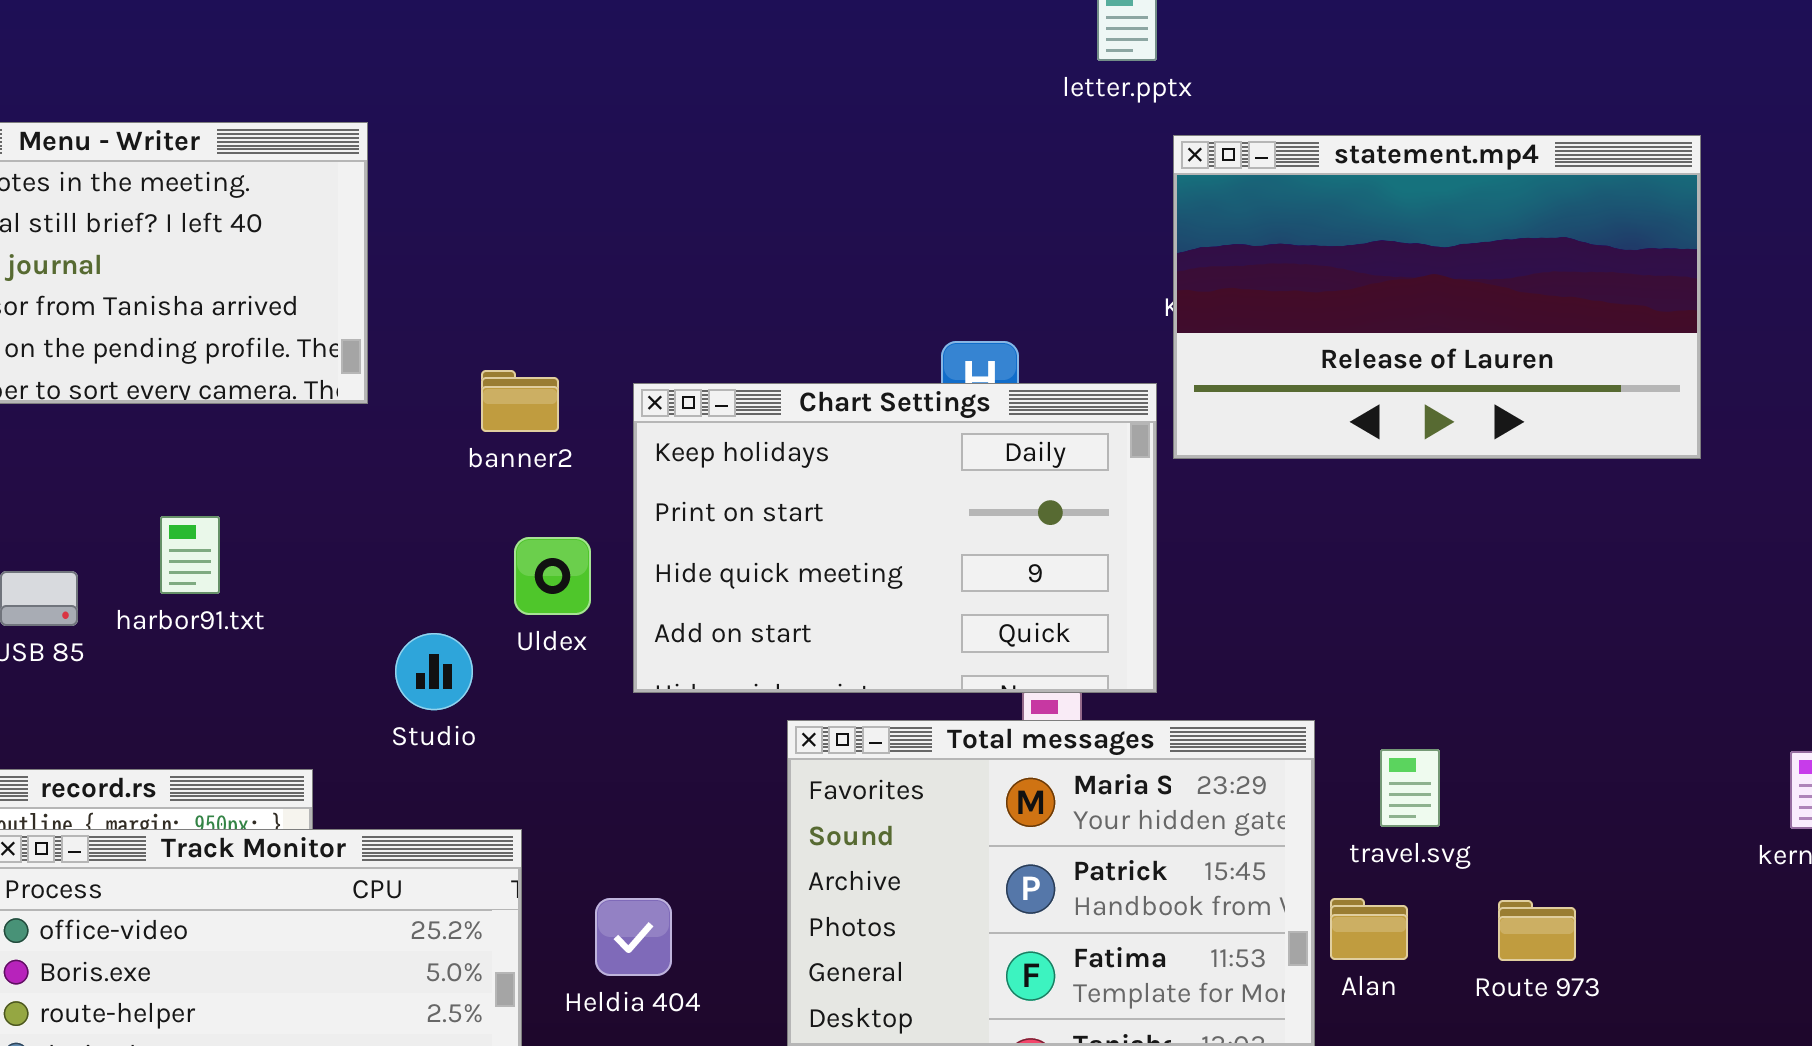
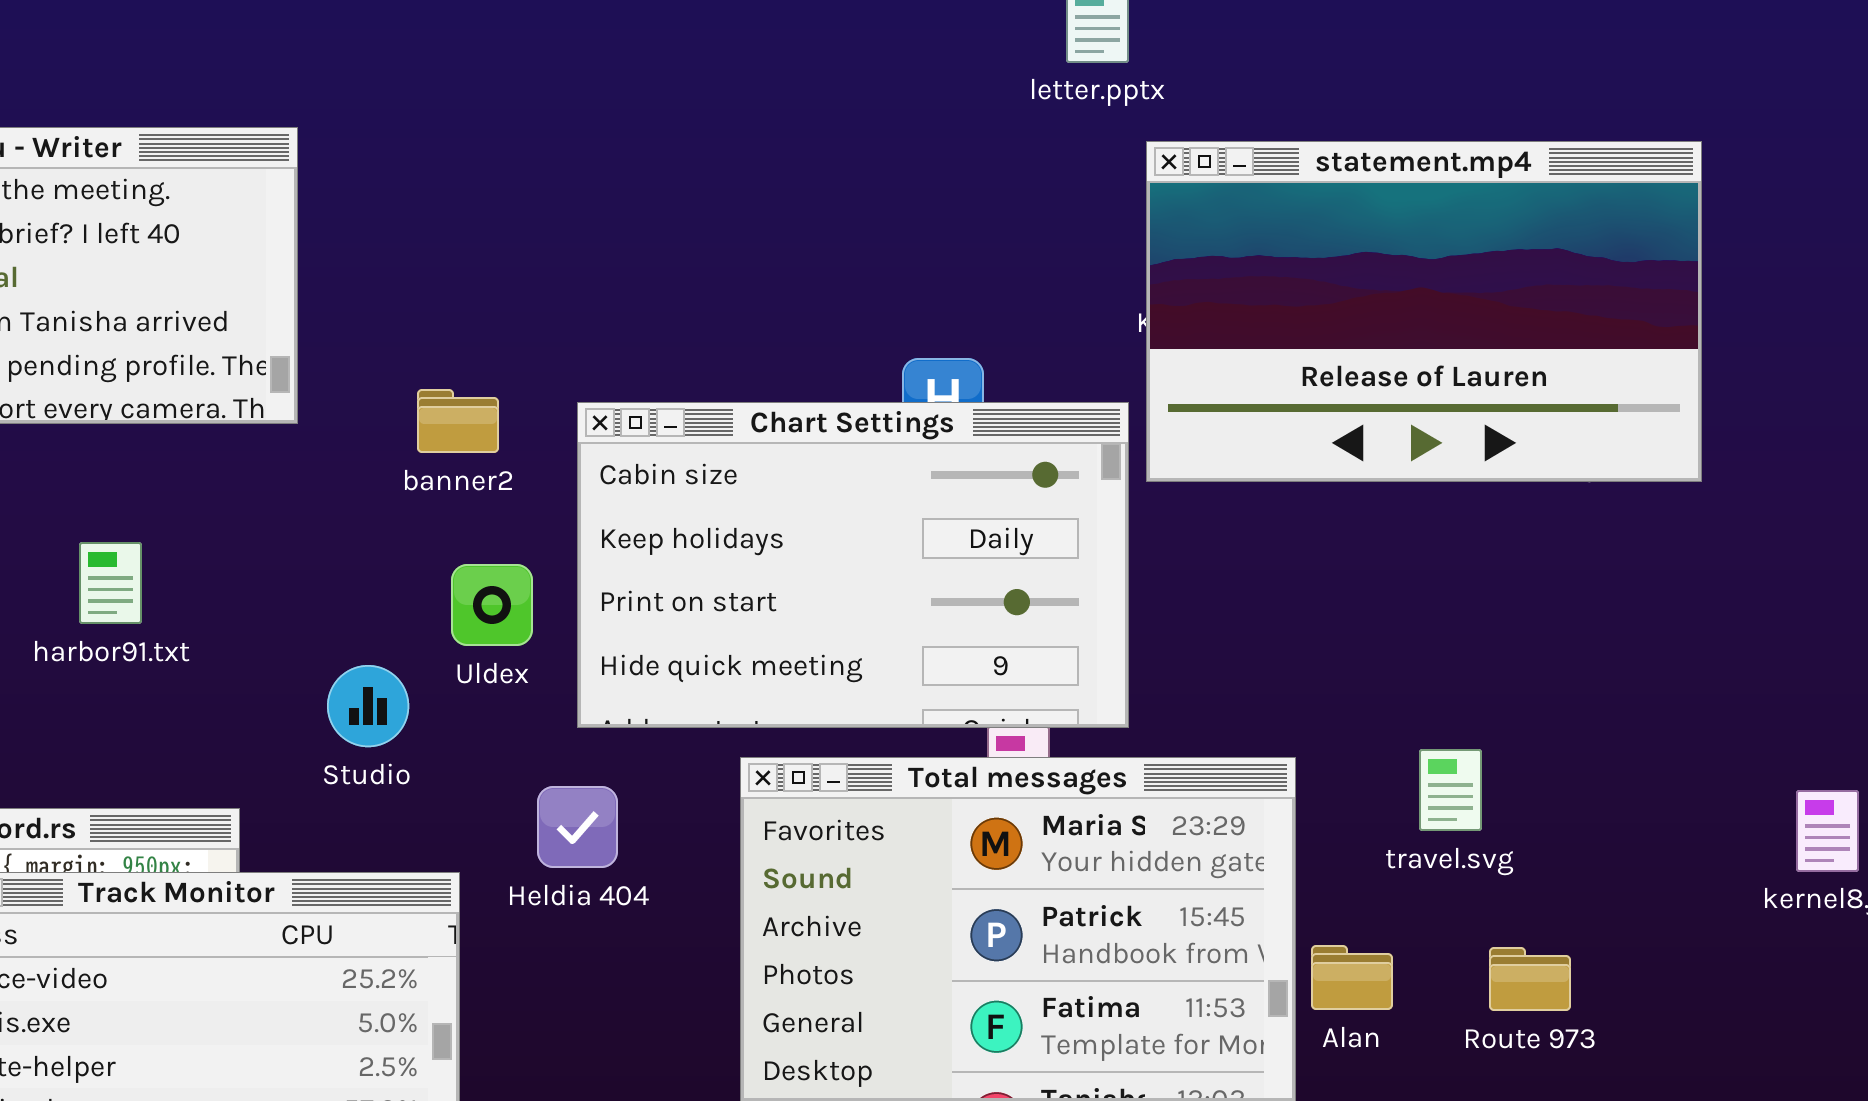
Chart Settings: [633,383,1157,693] -> [577,402,1129,728], scrolled up 1 row
travel.svg: [1380,749,1440,827] -> [1419,749,1482,831], moved
Heldia 404: [595,898,672,976] -> [537,786,618,868], moved

